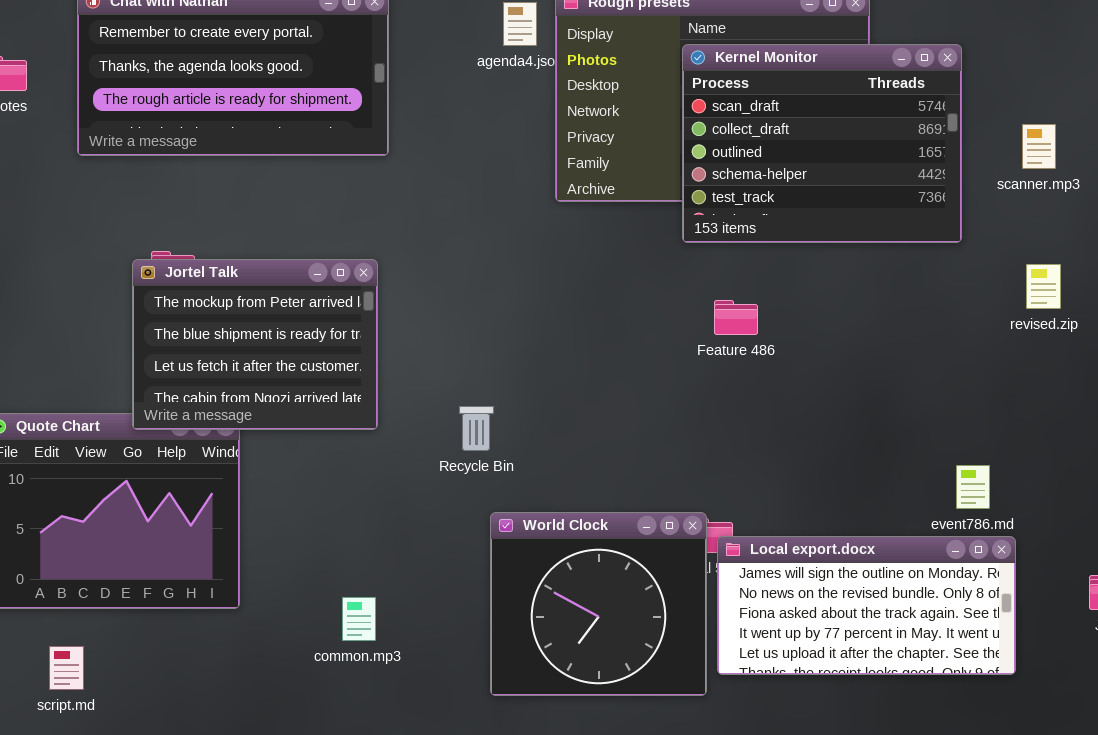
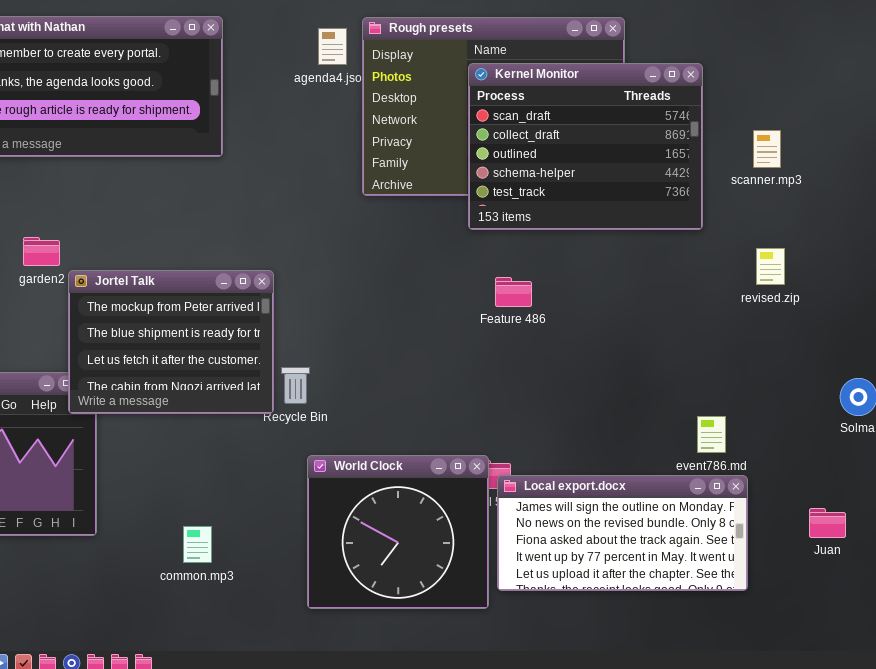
Jortel Talk: [132,259,378,430] -> [68,270,274,414], moved

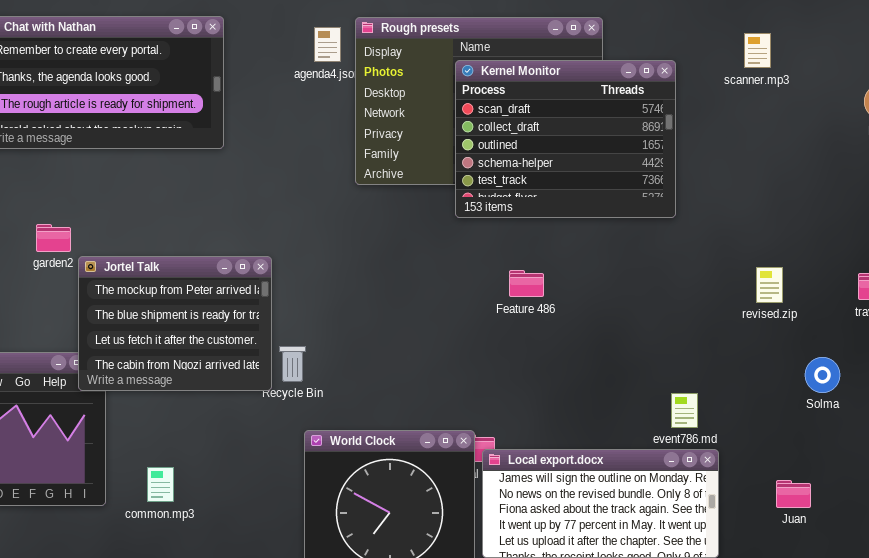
scanner.mp3: [753,130,781,168] -> [744,33,771,68], moved
revised.zip: [756,248,785,285] -> [756,267,783,303], moved
Feature 486: [495,277,532,307] -> [509,270,544,297], moved
common.mp3: [183,526,212,563] -> [147,467,174,502], moved

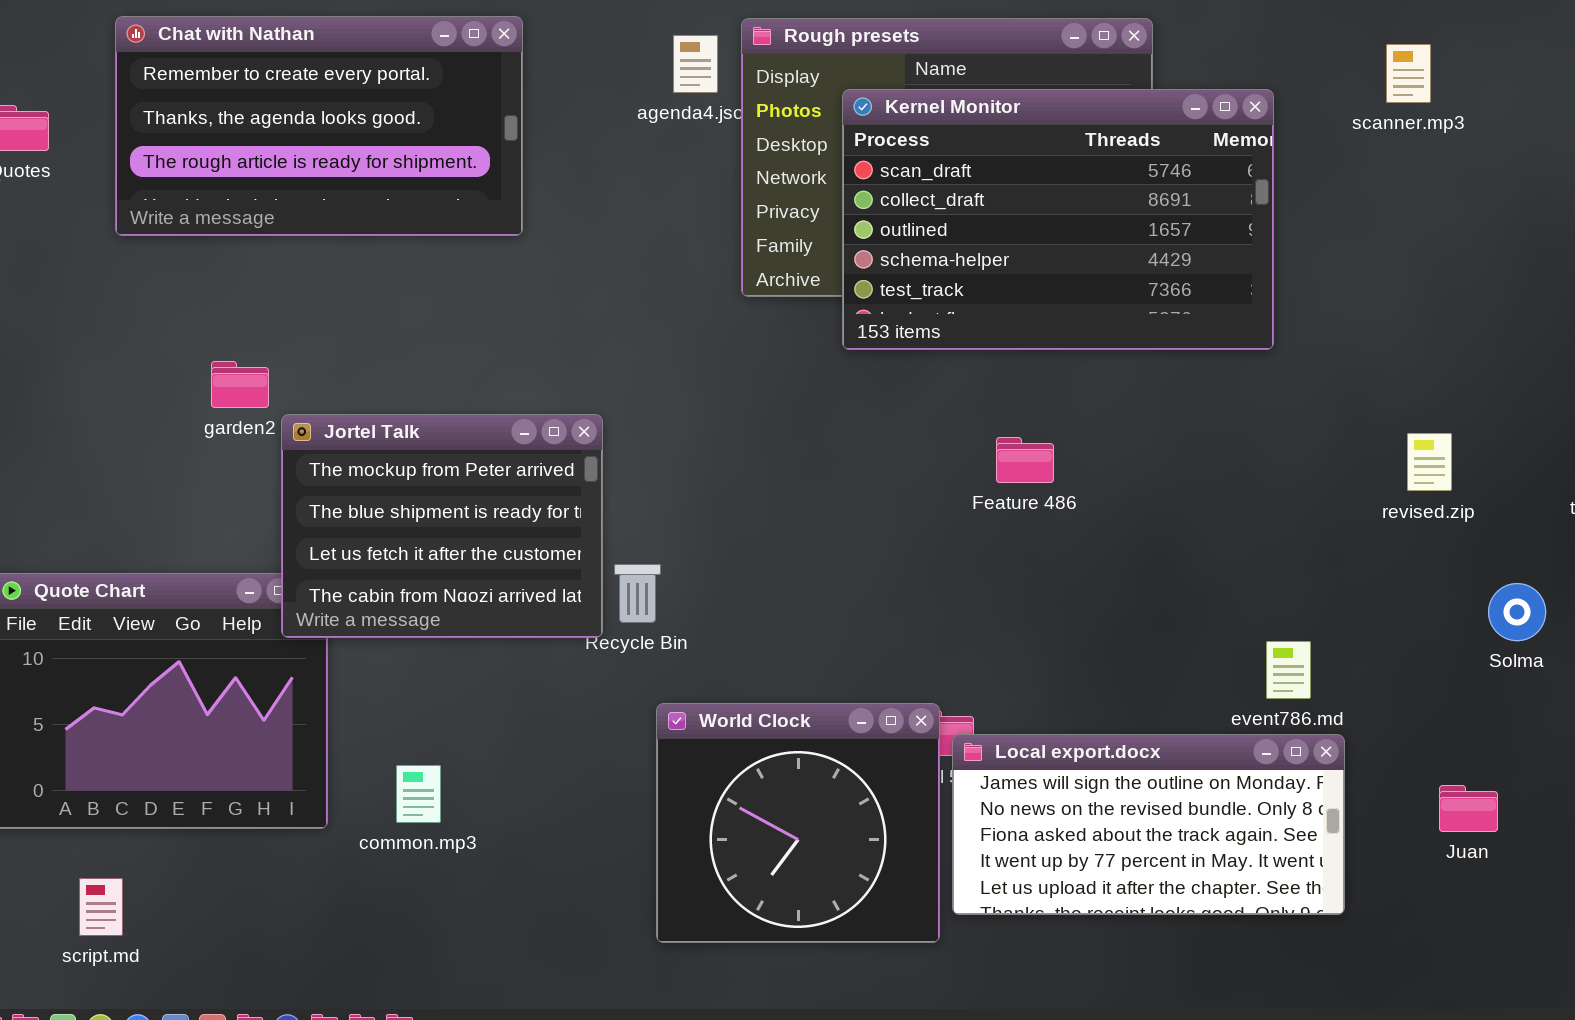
Kernel Monitor: [455,60,676,218] -> [842,89,1274,350], resized

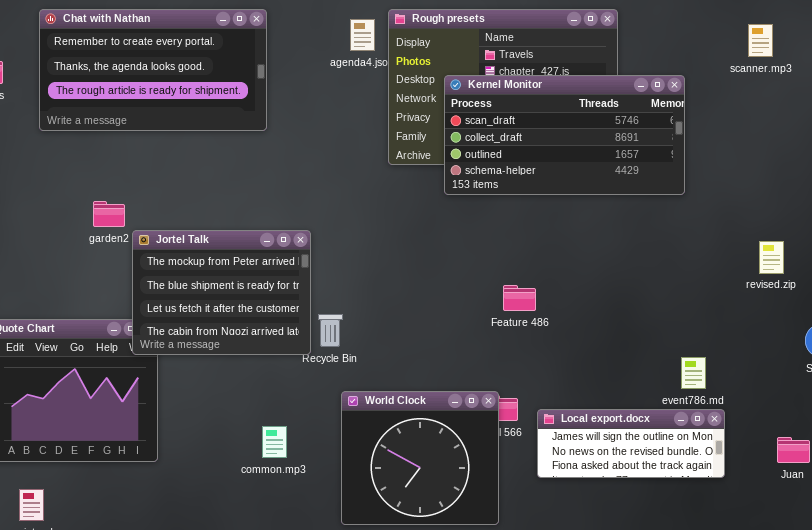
Kernel Monitor: [842,89,1274,350] -> [444,75,685,195], resized
Feature 486: [996,437,1054,483] -> [503,285,536,311], moved
Local export.docx: [952,734,1345,915] -> [537,409,725,478], resized
common.mp3: [396,765,441,823] -> [262,426,287,458], moved

